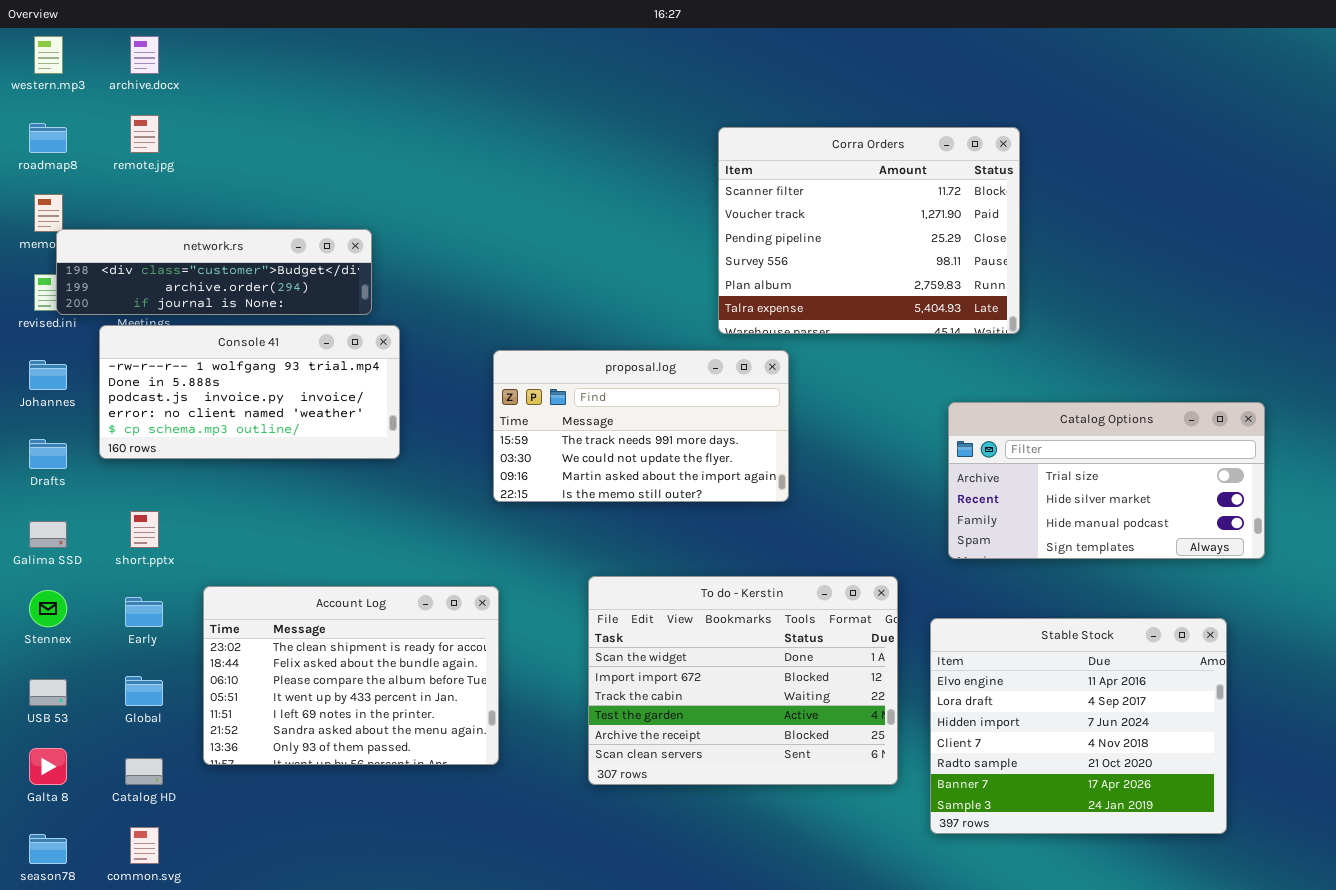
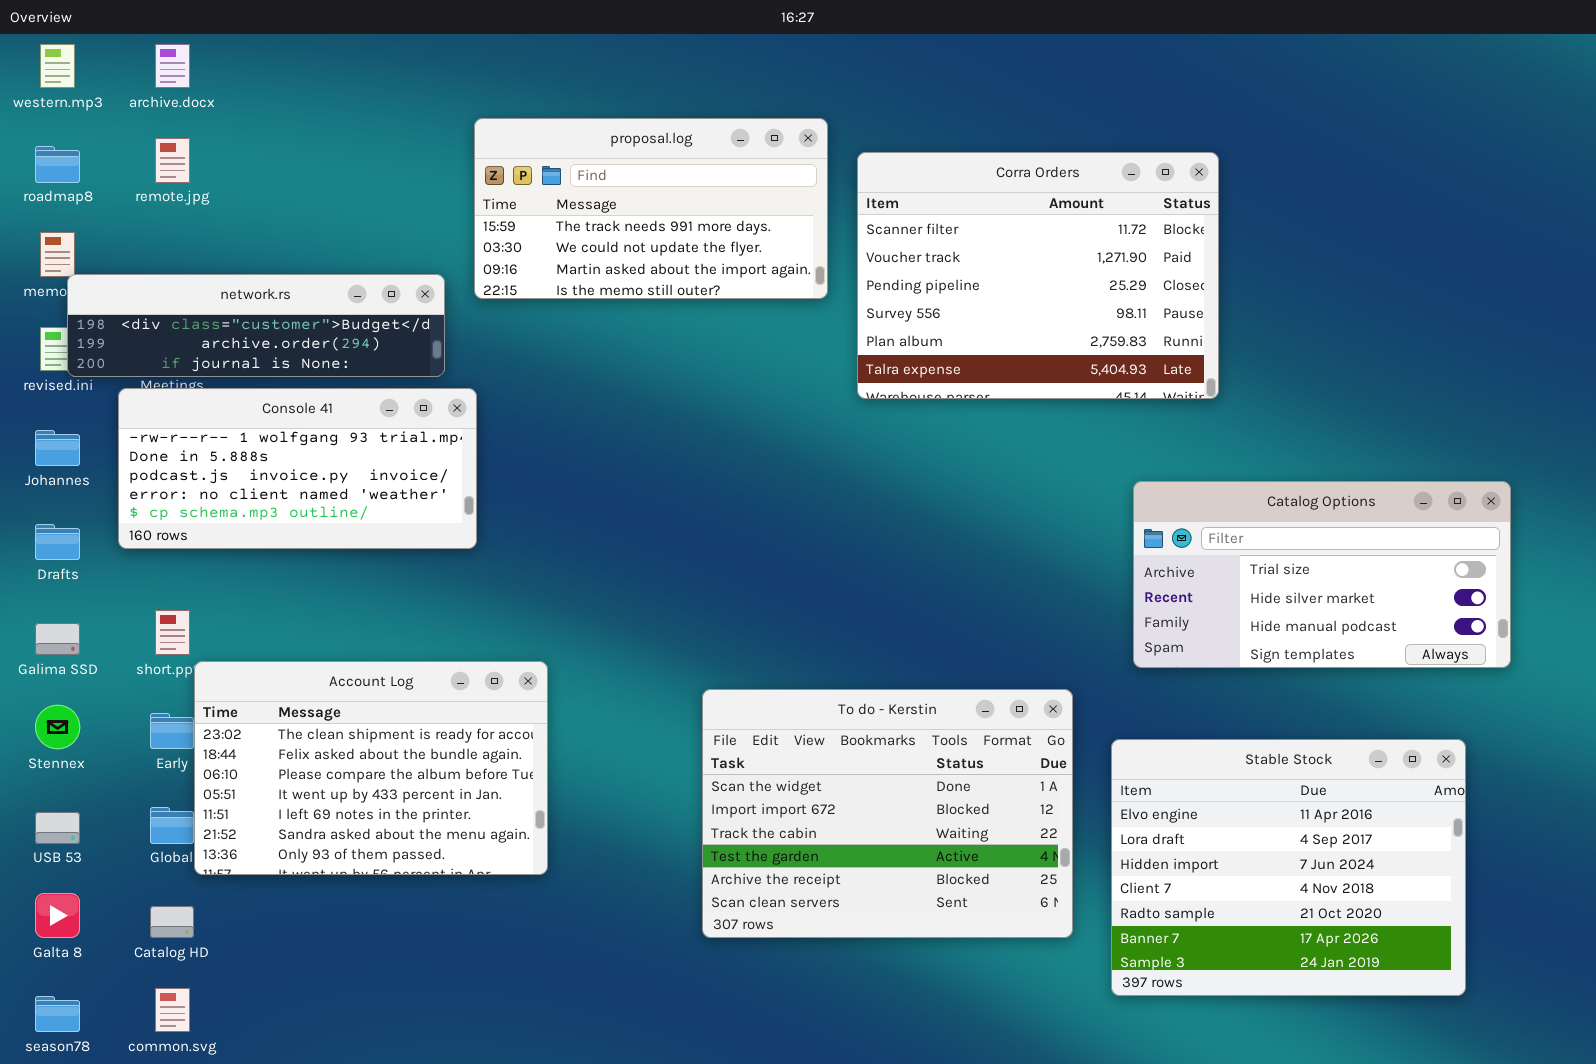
proposal.log: [493,350,789,502] -> [474,118,828,299], moved
Account Log: [203,586,499,765] -> [194,661,548,875], moved

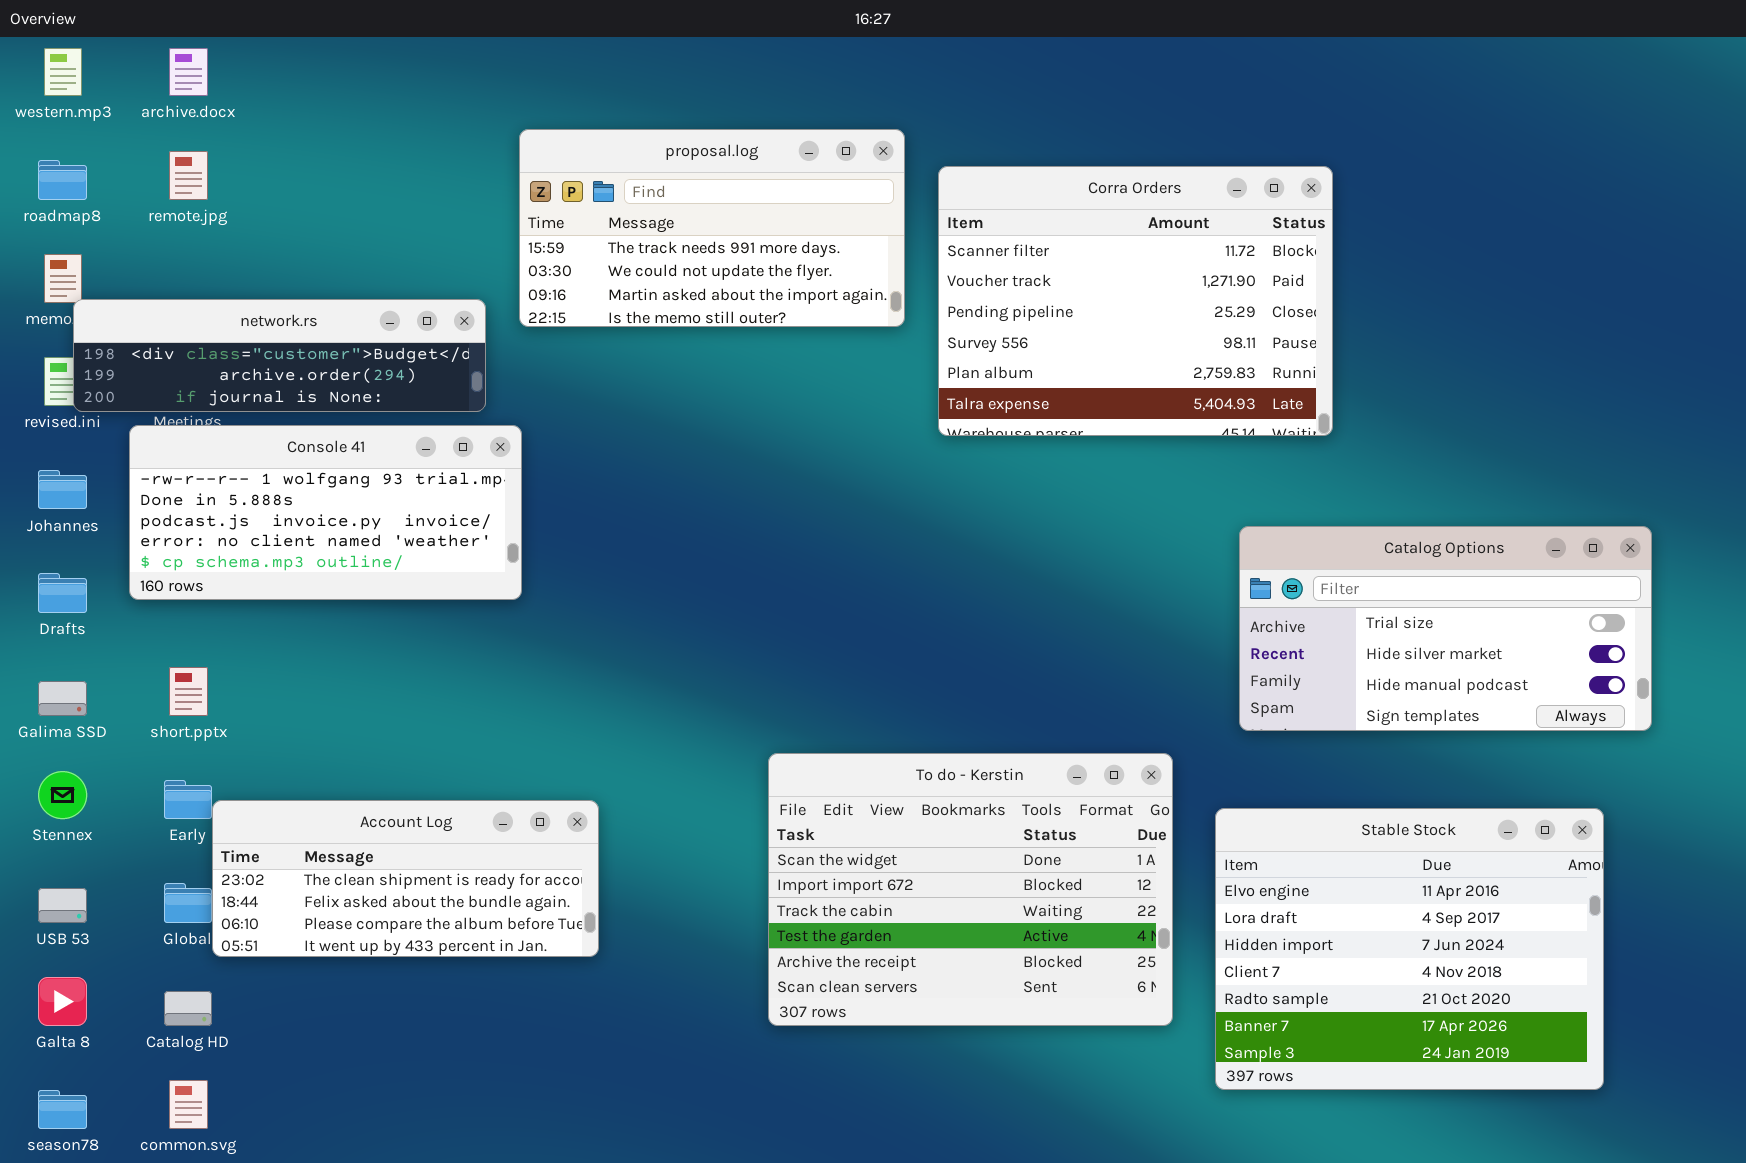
Account Log: [194,661,548,875] -> [212,800,599,957], resized

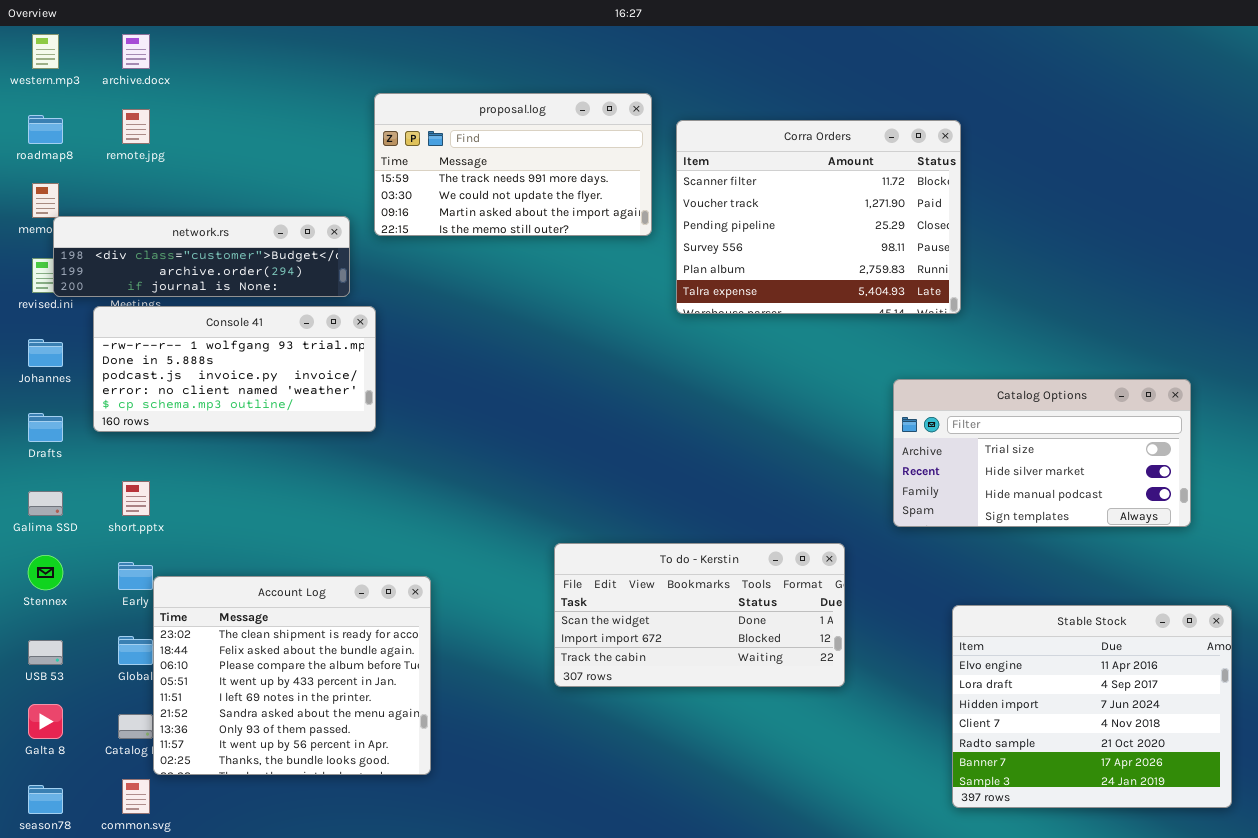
To do - Kerstin: [768,753,1173,1026] -> [554,543,845,687], resized
Account Log: [212,800,599,957] -> [153,576,431,775], resized
Stable Stock: [1215,808,1604,1090] -> [952,605,1232,808], moved

